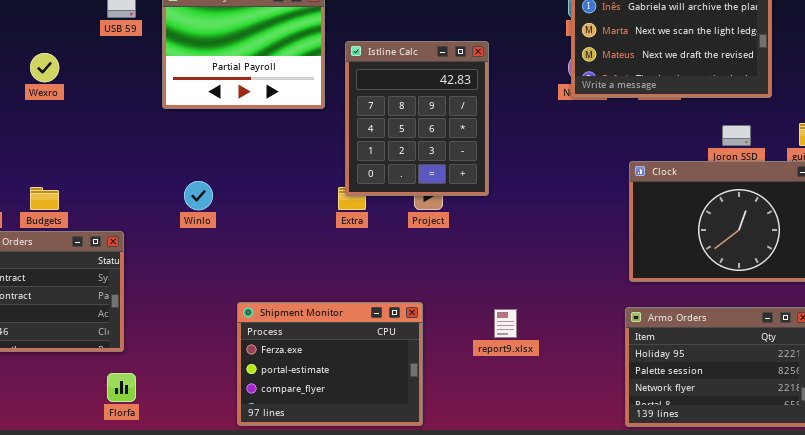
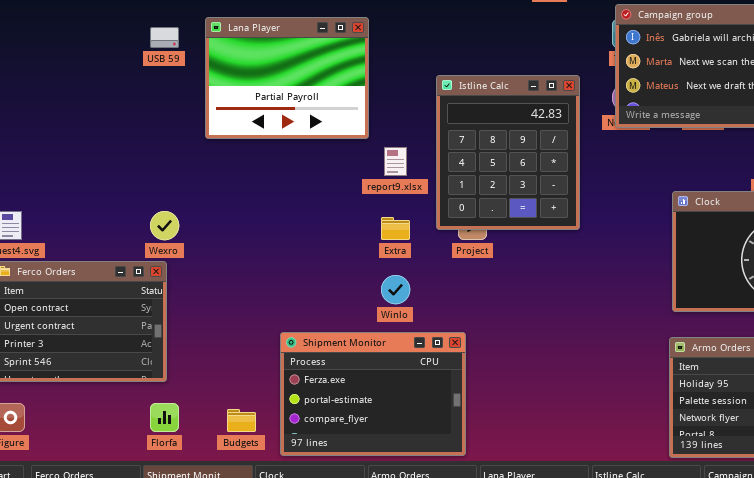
Istline Calc: [345,41,489,196] -> [436,75,580,230], moved
Wexro: [30,53,59,82] -> [150,211,179,240], moved
Winlo: [184,181,213,210] -> [381,275,410,304], moved
Budgets: [30,187,59,210] -> [227,409,256,432], moved
report9.xlsx: [494,309,517,338] -> [384,147,407,176], moved

